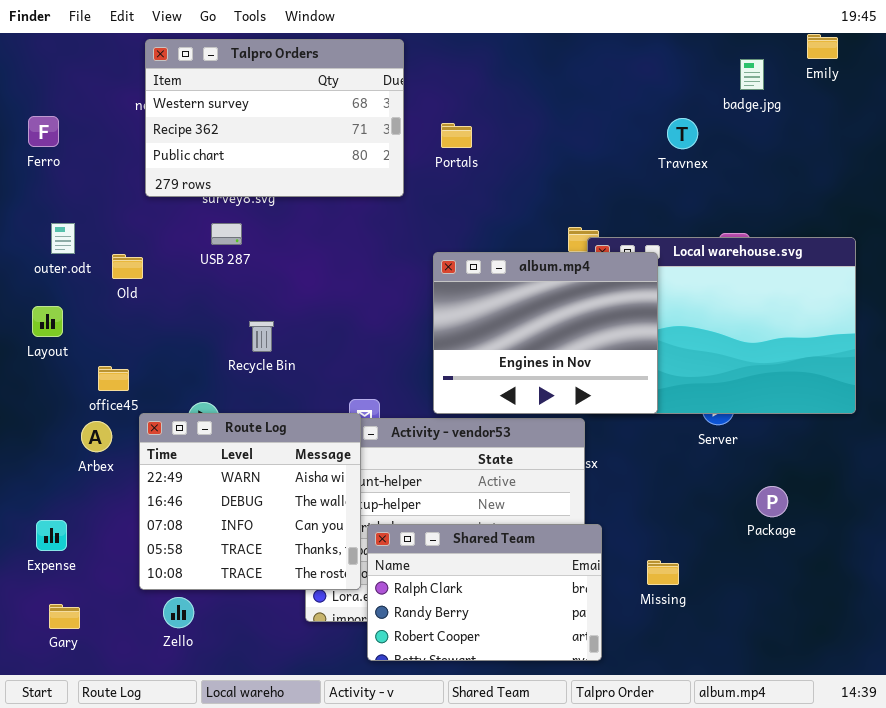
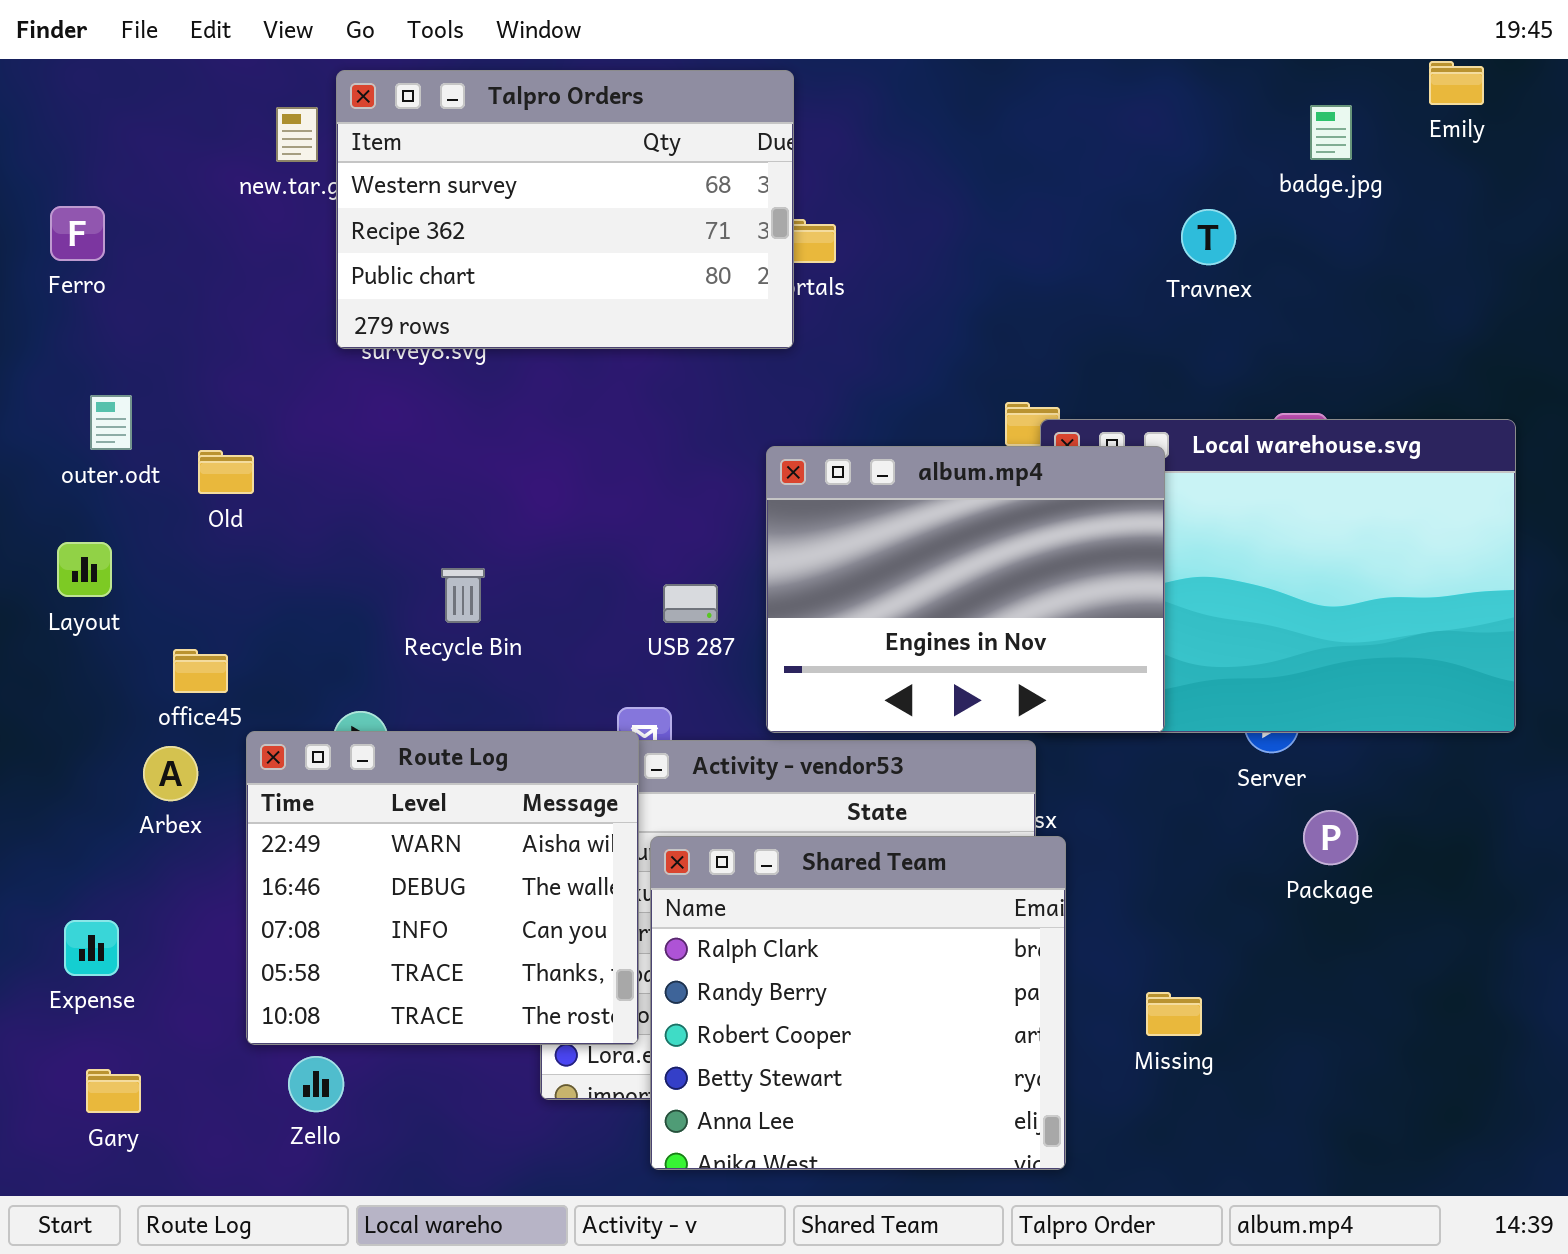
Talpro Orders: [145,39,404,197] -> [336,70,794,349], moved
USB 287: [211,223,242,245] -> [663,584,718,623], moved
Package: [756,486,788,517] -> [1303,810,1358,865], moved
Shared Team: [367,524,602,661] -> [650,836,1066,1170], resized

